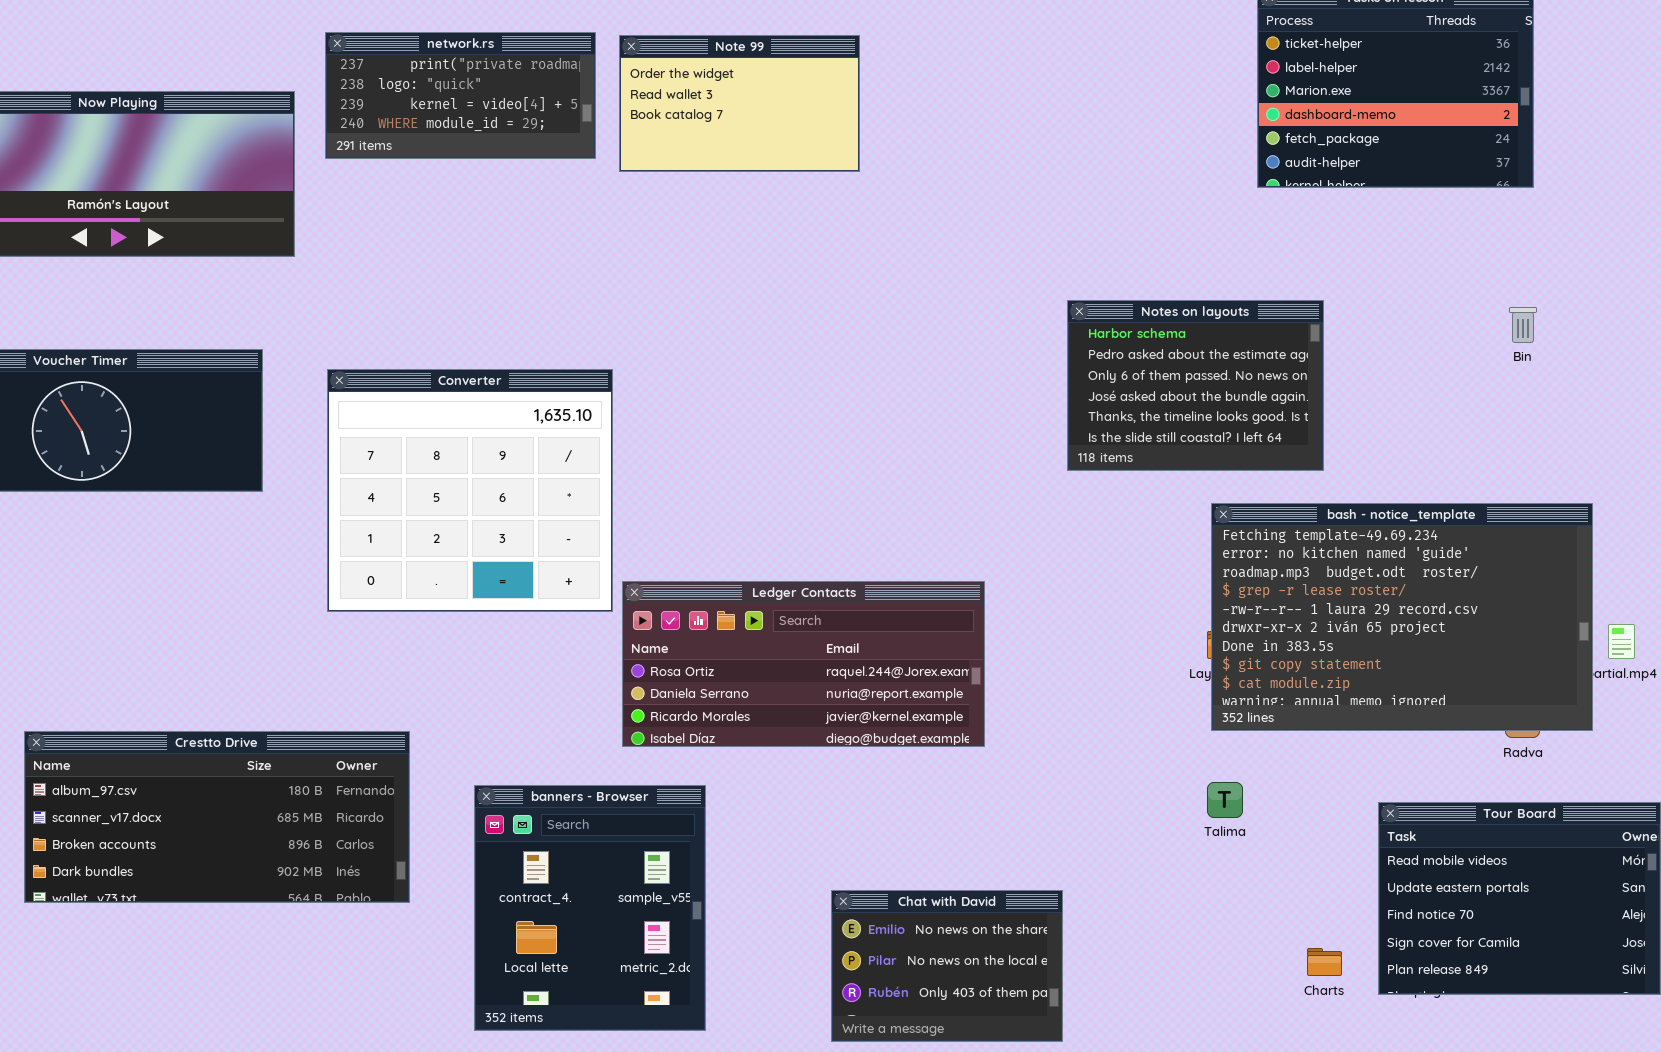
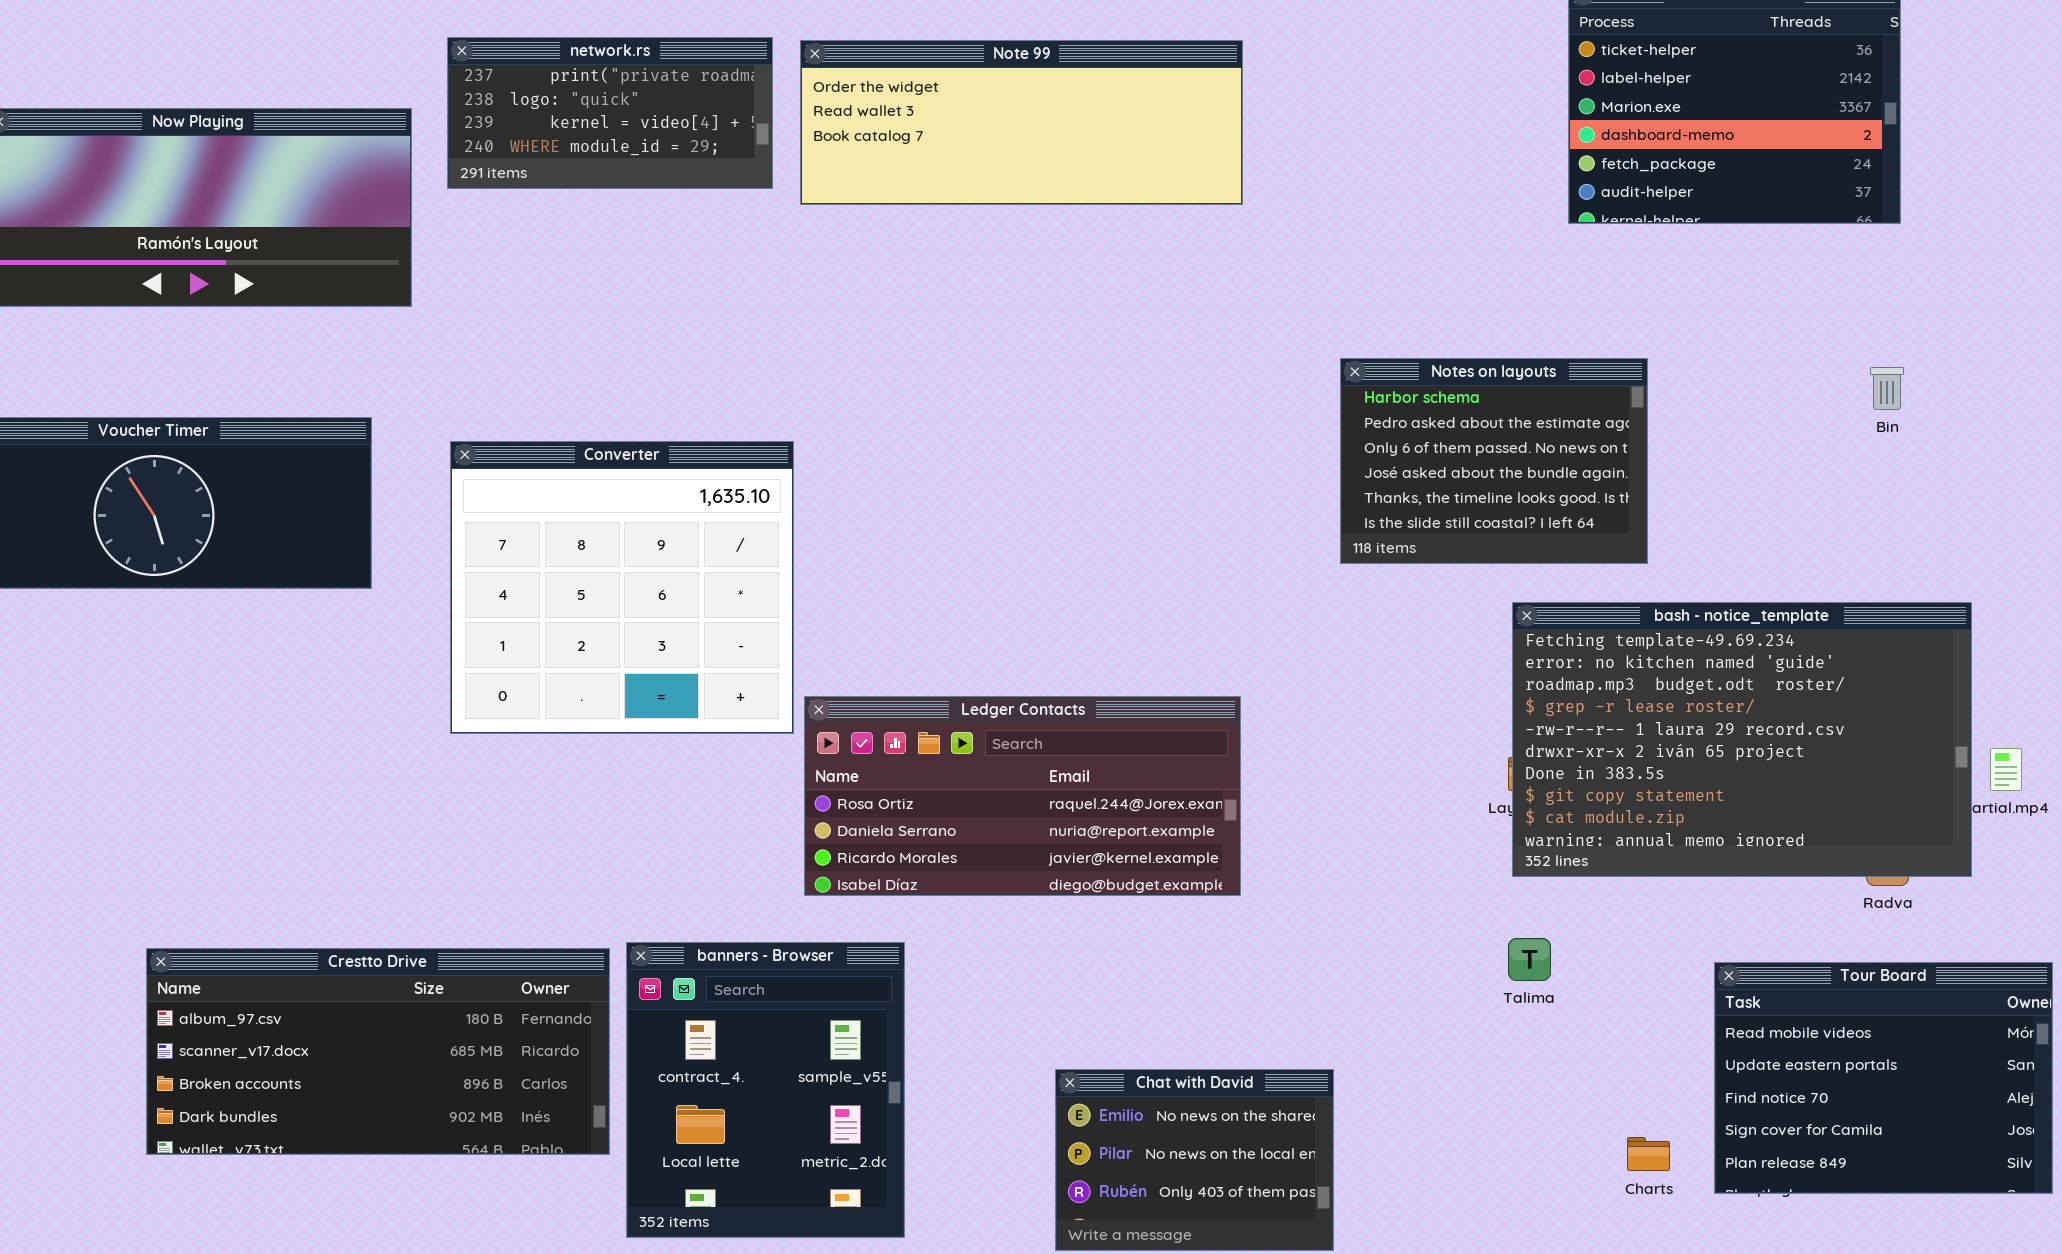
Note 99: [619,35,860,172] -> [800,40,1243,205], resized
Crestto Drive: [24,731,410,903] -> [146,948,610,1155], moved

